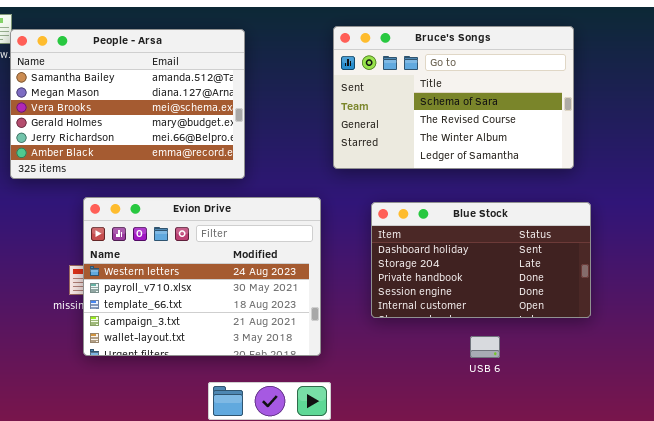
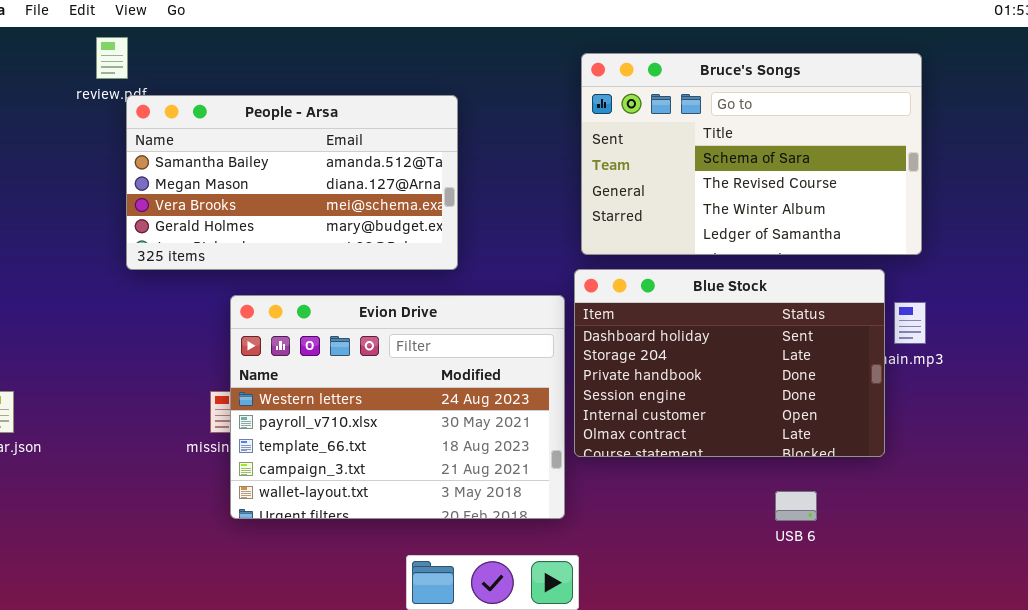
People - Arsa: [10,29,245,179] -> [126,95,458,270], resized
Blue Stock: [371,202,591,318] -> [574,269,885,457], moved, resized

